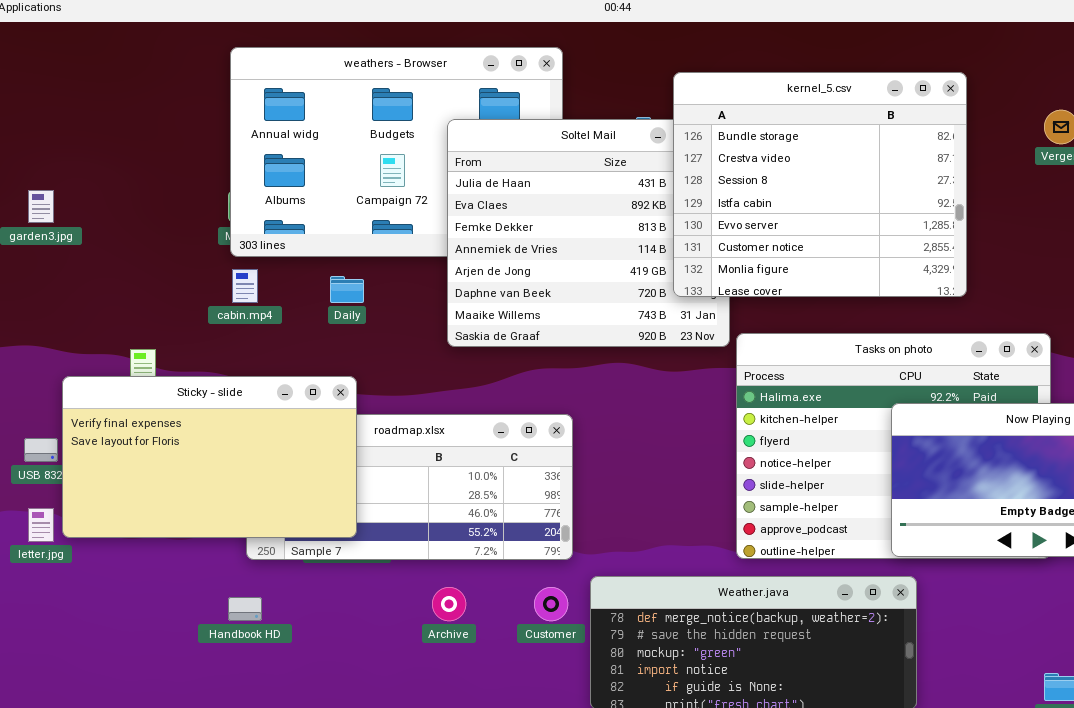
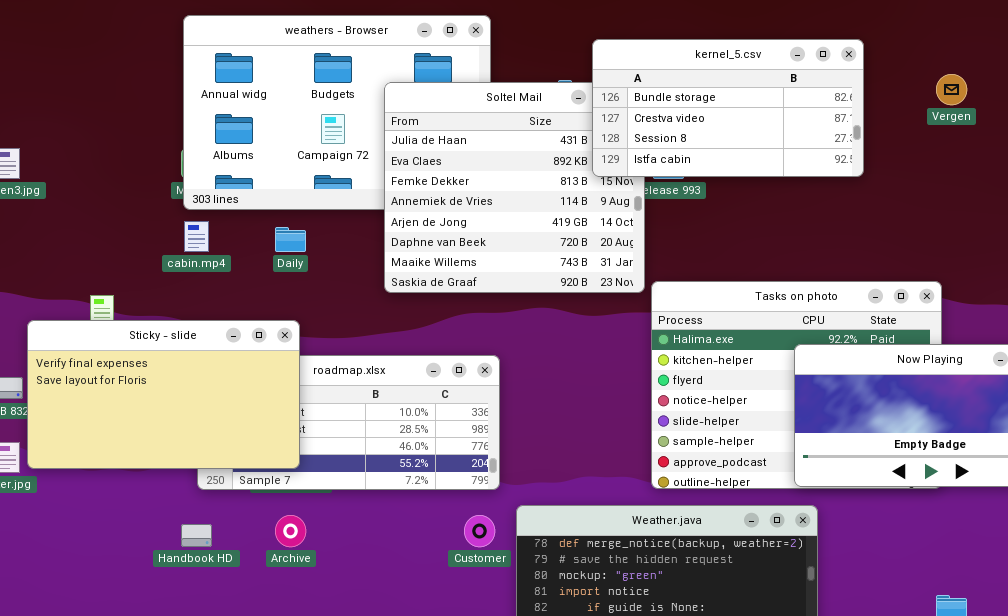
kernel_5.csv: [673,72,967,297] -> [592,39,864,177], resized
Archive: [432,587,466,621] -> [275,515,306,547], moved

